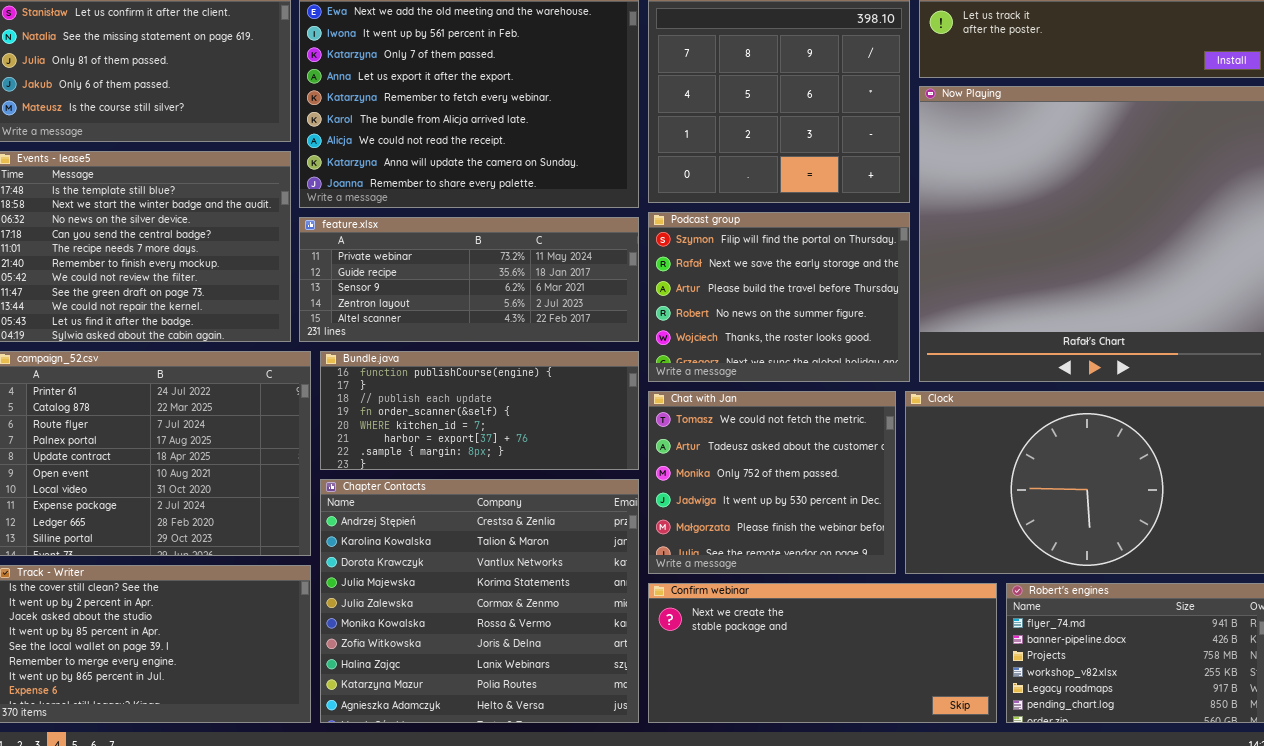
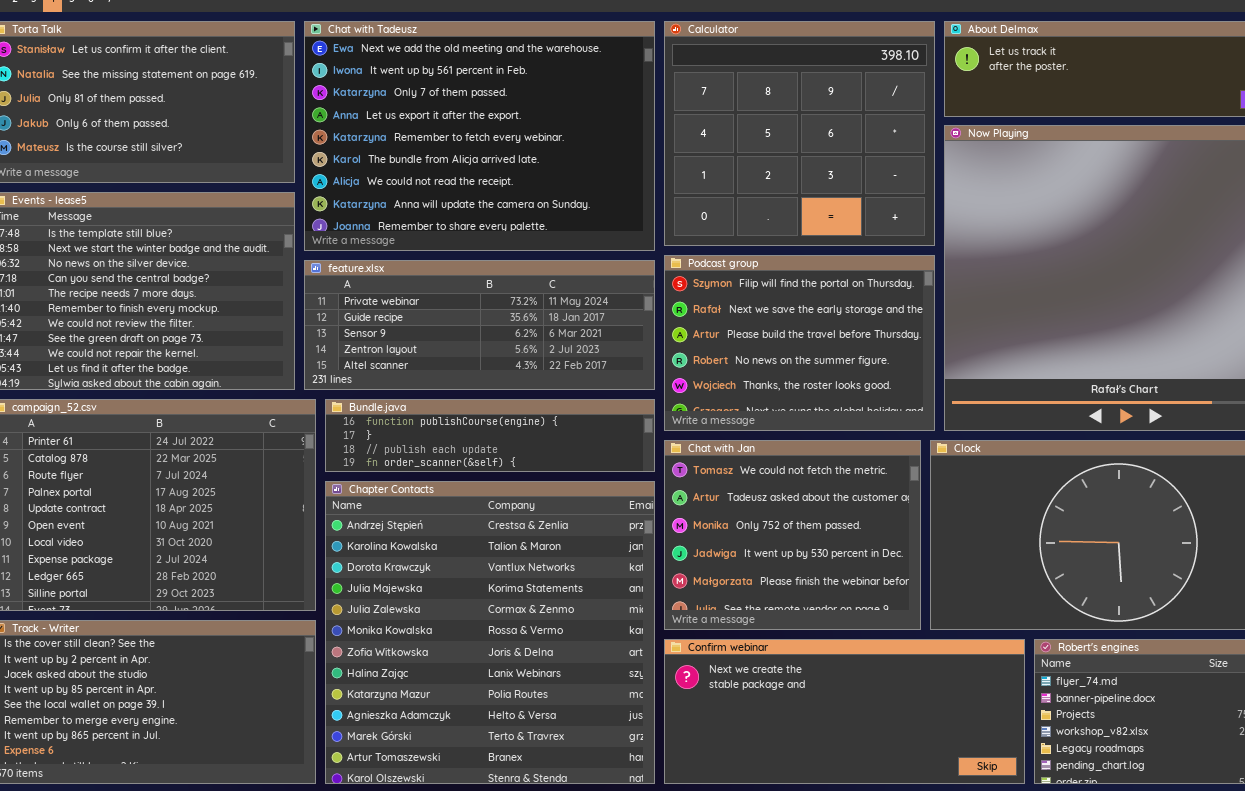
Bundle.java: [320,351,639,470] -> [325,399,655,472], resized
Chapter Contacts: [320,479,639,723] -> [325,481,655,784], resized

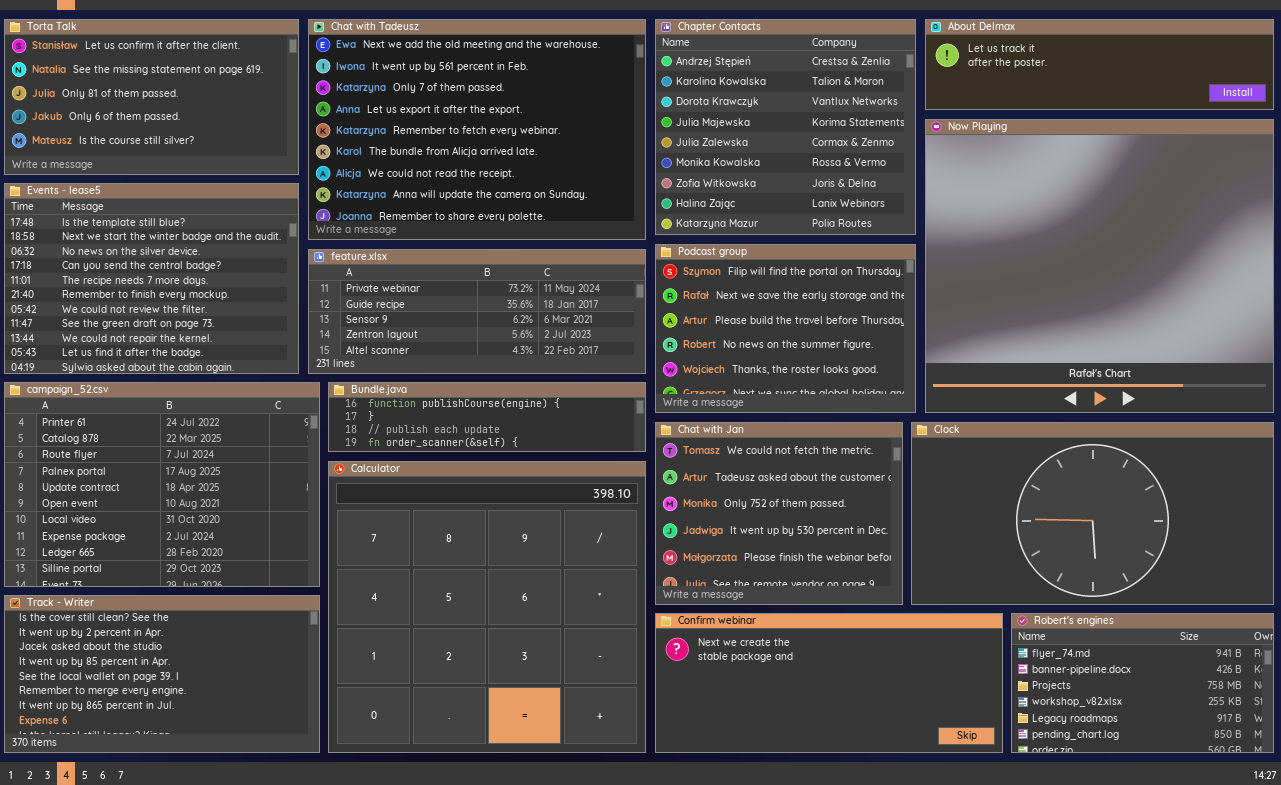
Calculator: [664,21,935,246] -> [328,461,646,753], moved, resized
Chapter Contacts: [325,481,655,784] -> [655,19,916,235], moved, resized

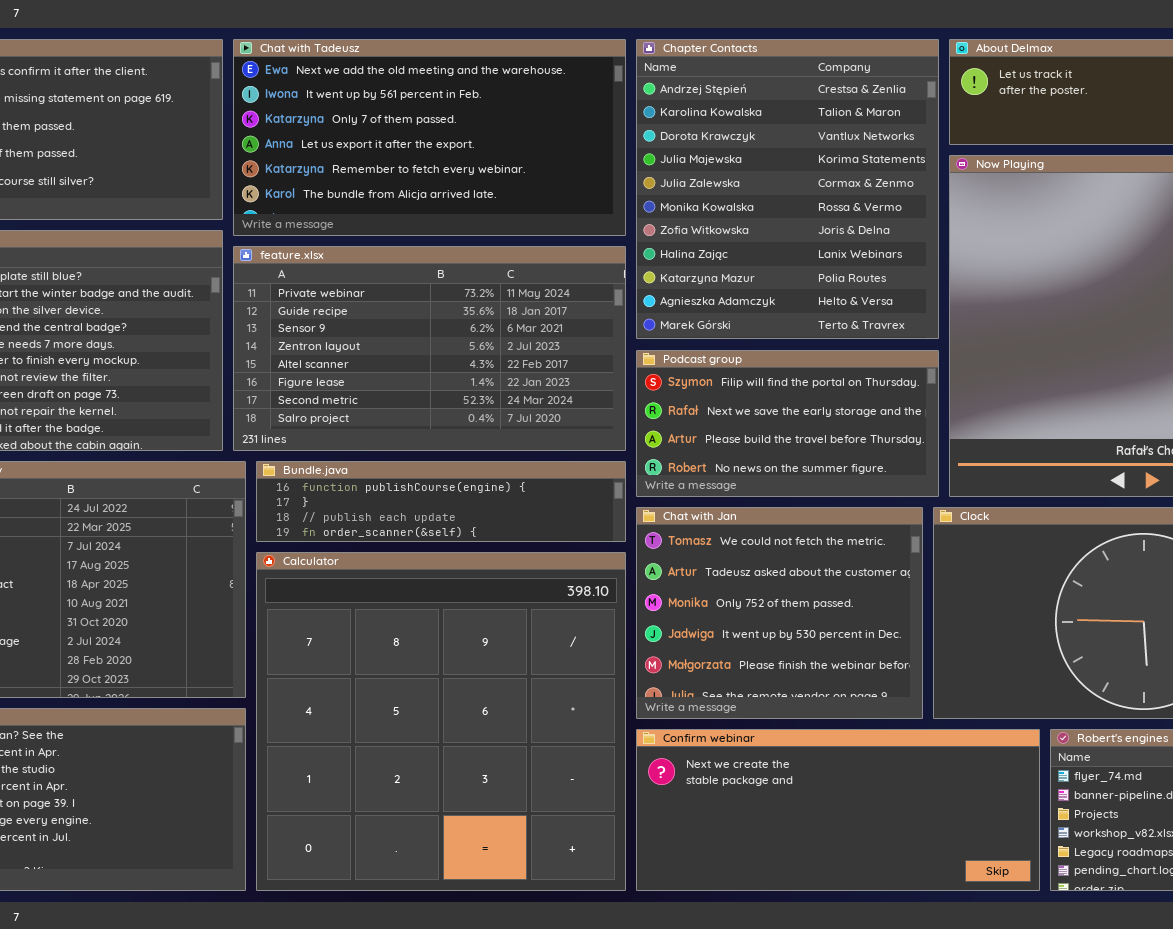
Chat with Tadeusz: [308,19,646,240] -> [233,39,626,236], resized
Chapter Contacts: [655,19,916,235] -> [636,39,939,339], resized
Podcast group: [655,244,916,413] -> [636,350,939,497], resized
feature.xlsx: [308,249,646,374] -> [233,246,626,451], resized

